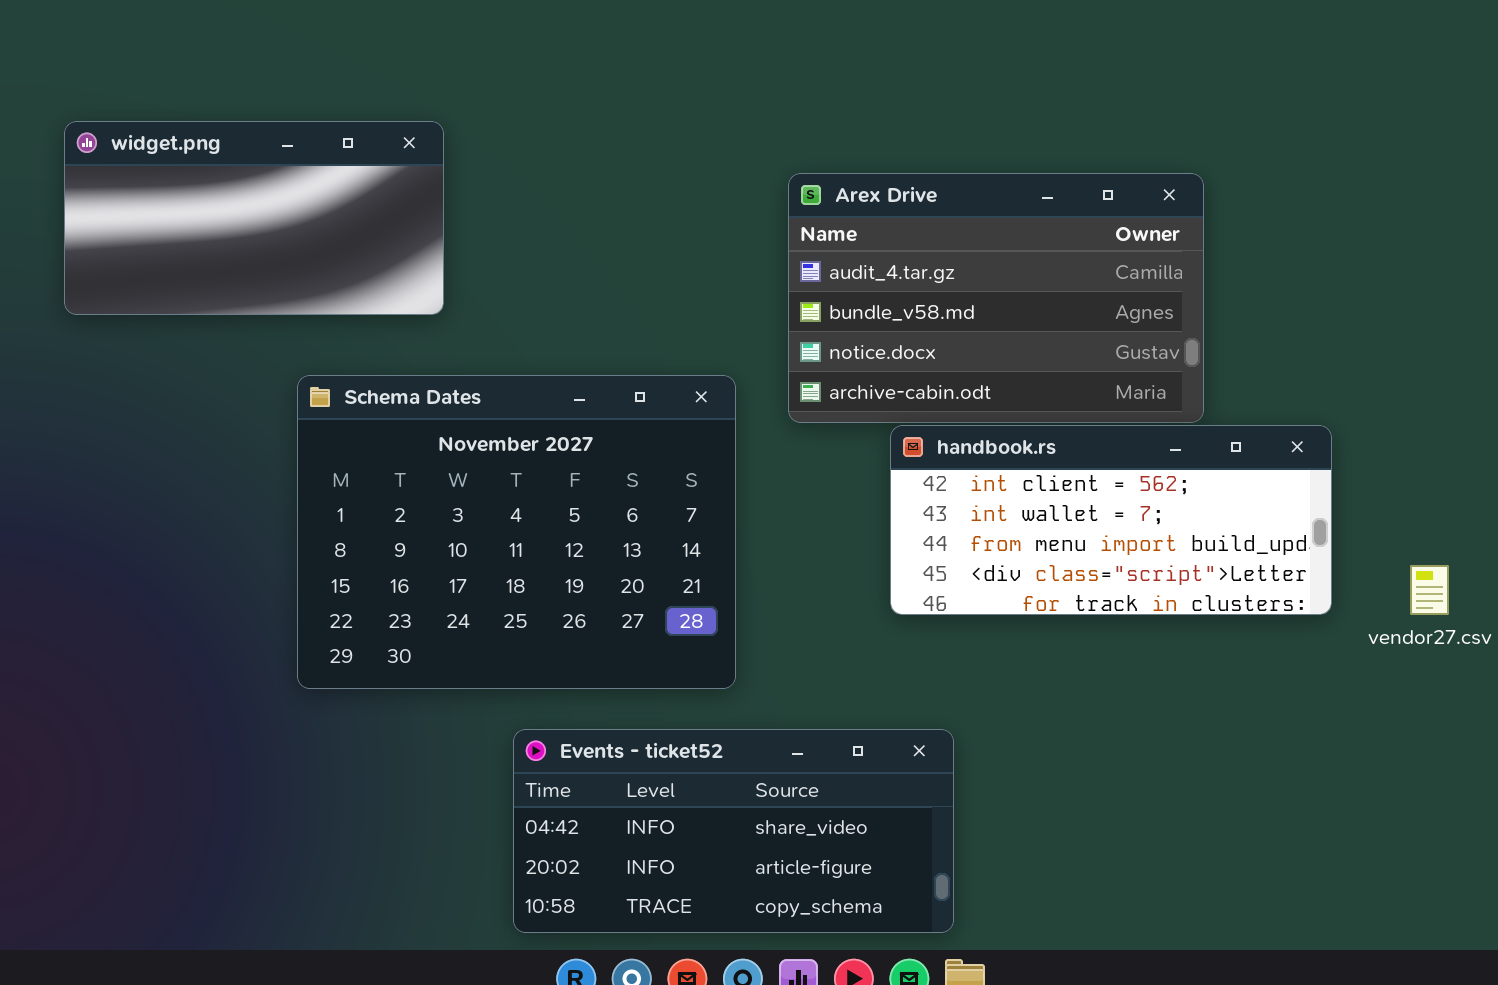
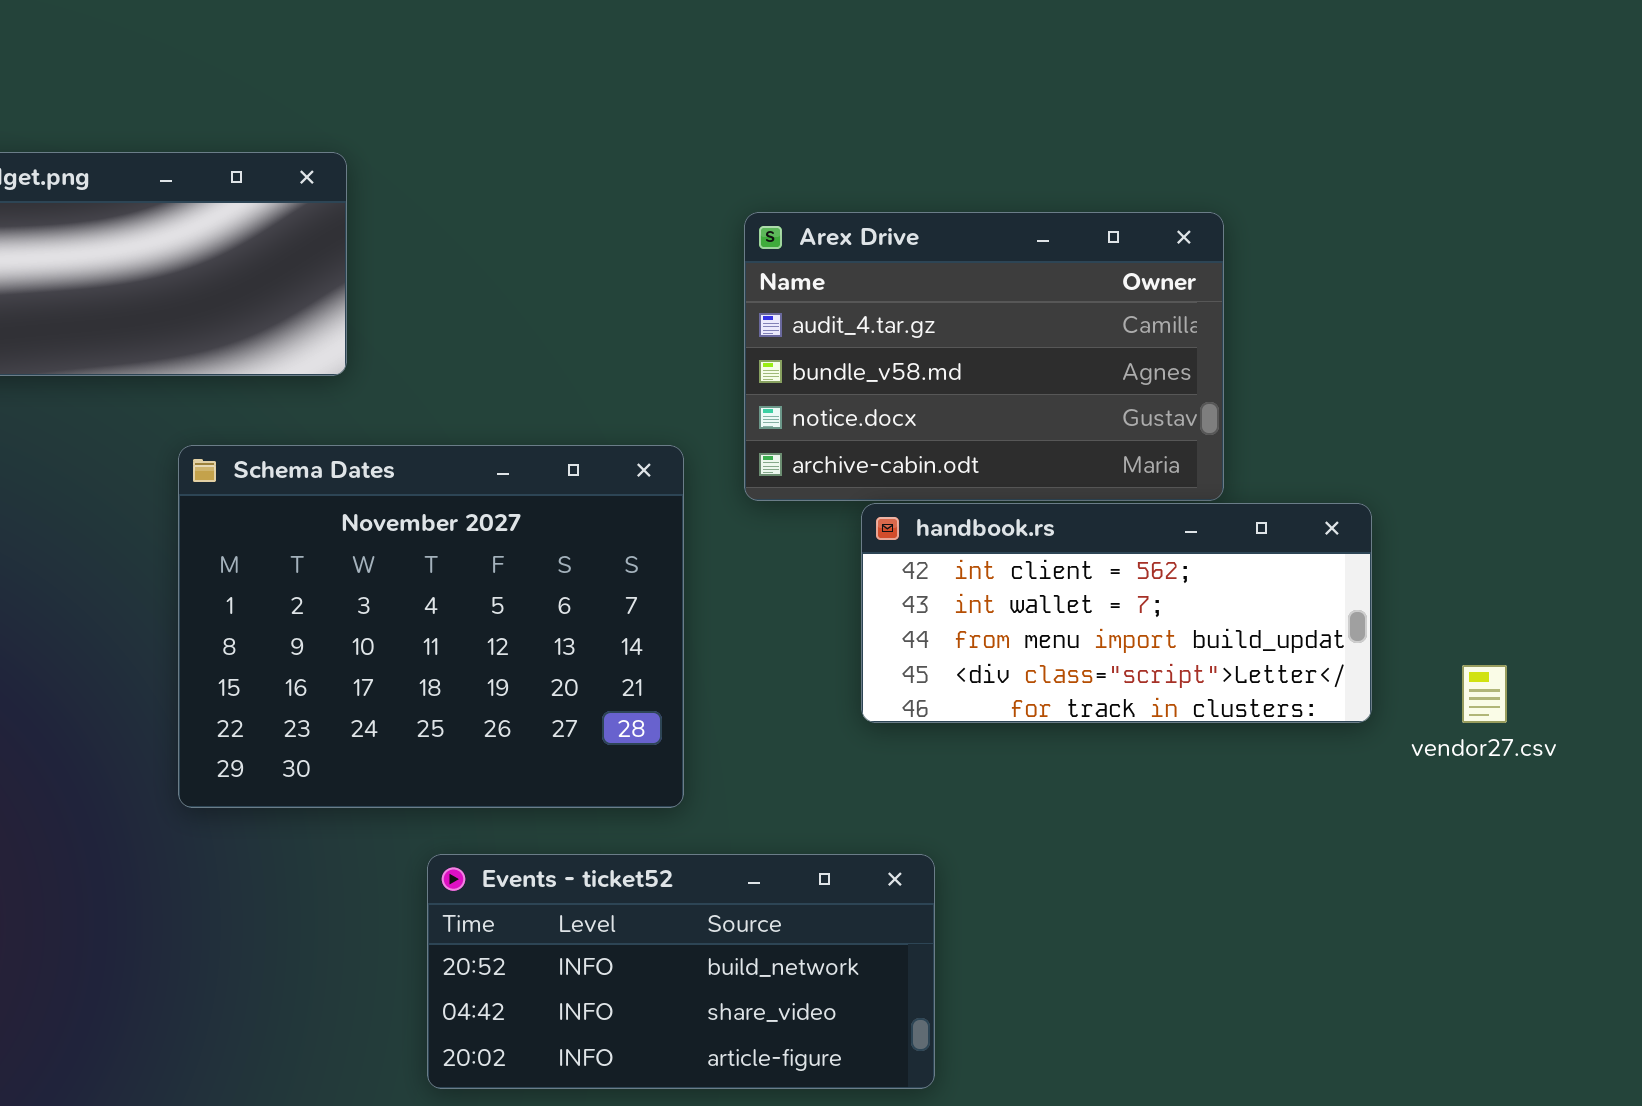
Events - ticket52: [513,729,954,933] -> [427,854,935,1089], scrolled up 1 row

